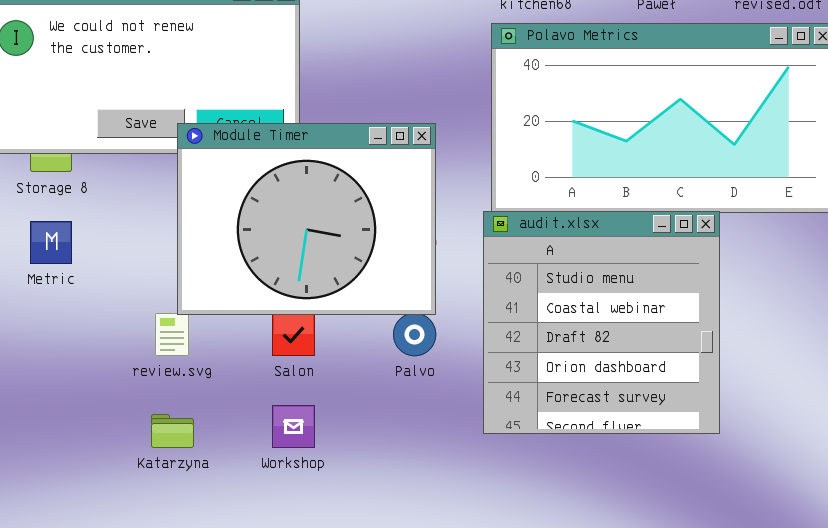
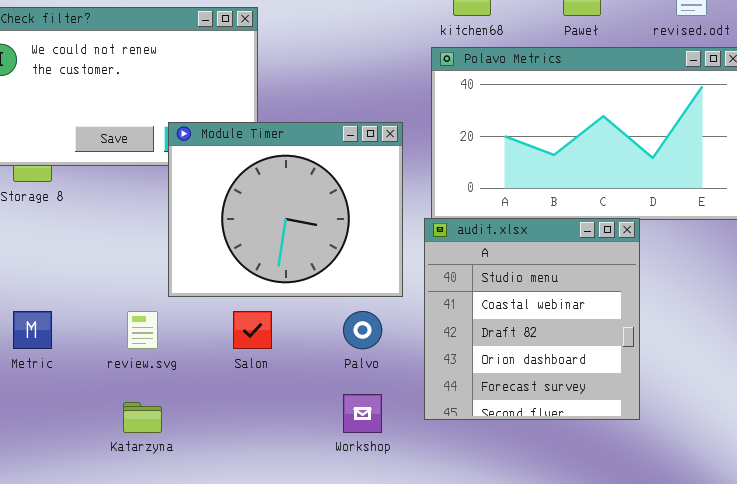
Module Timer: [177,123,436,315] -> [168,122,403,297], moved
Metric: [30,221,72,264] -> [13,311,52,349], moved
Workshop: [272,405,315,448] -> [343,394,382,433], moved

